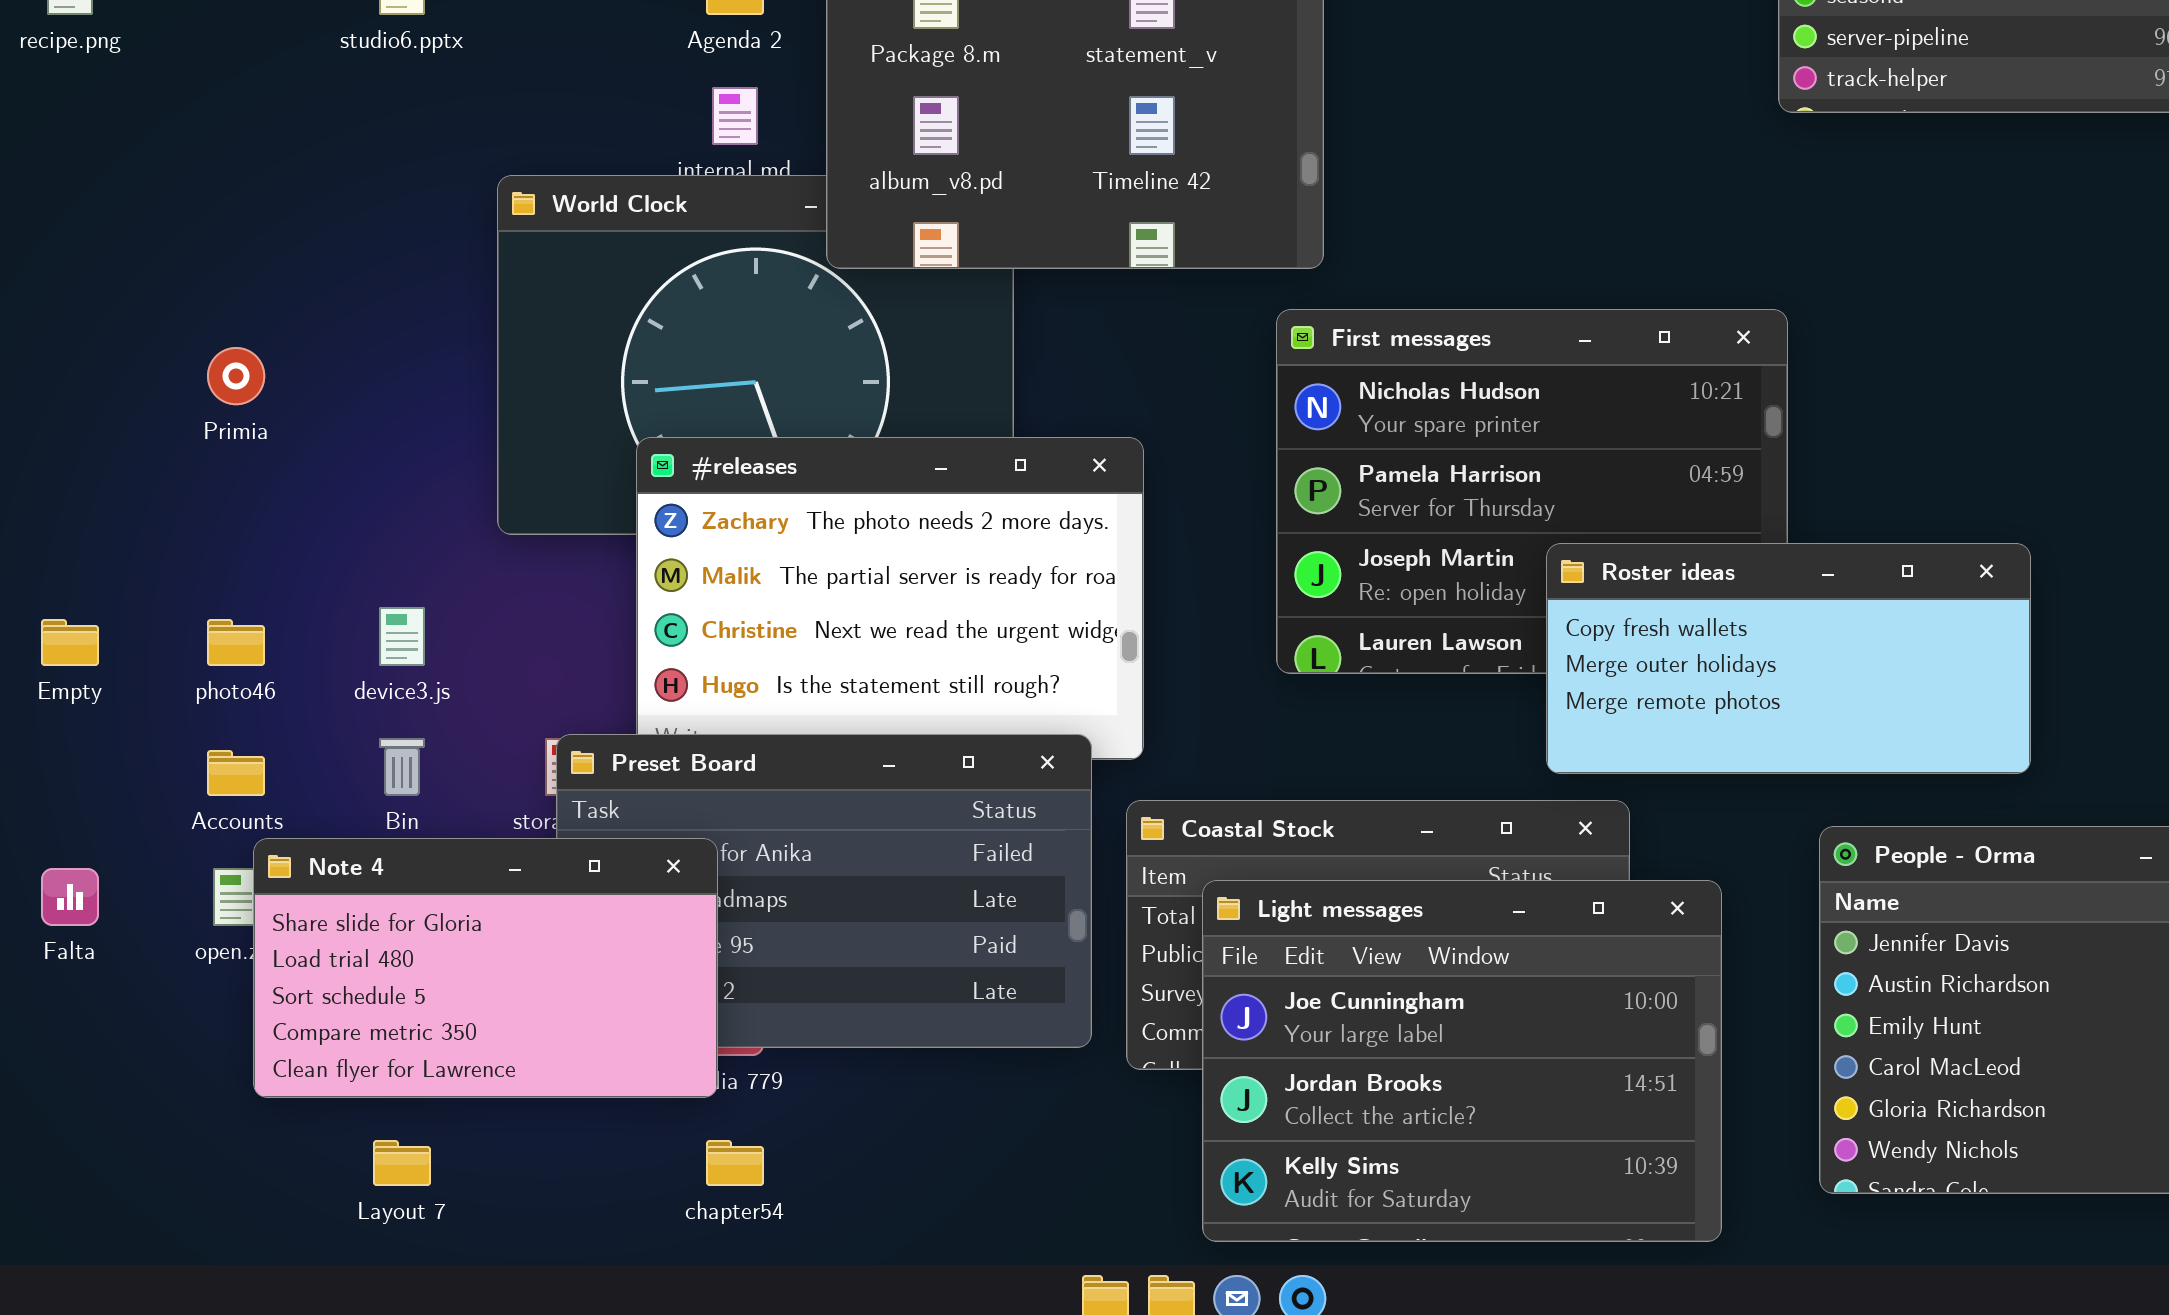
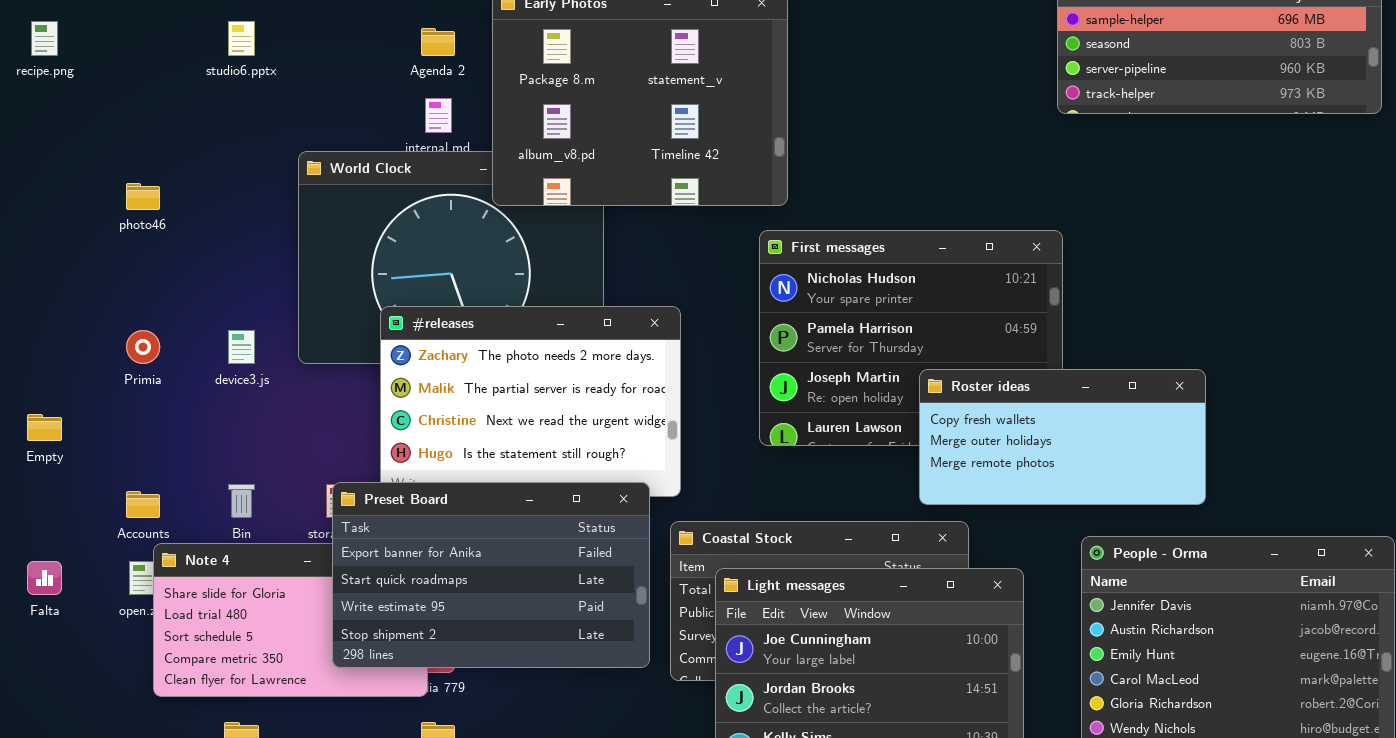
Primia: [207,347,265,405] -> [126,330,160,364], moved
device3.js: [379,607,425,666] -> [228,330,255,364], moved
photo46: [207,619,265,666] -> [126,183,160,210], moved
Preset Board: [556,734,1092,1048] -> [332,482,650,668], raised

